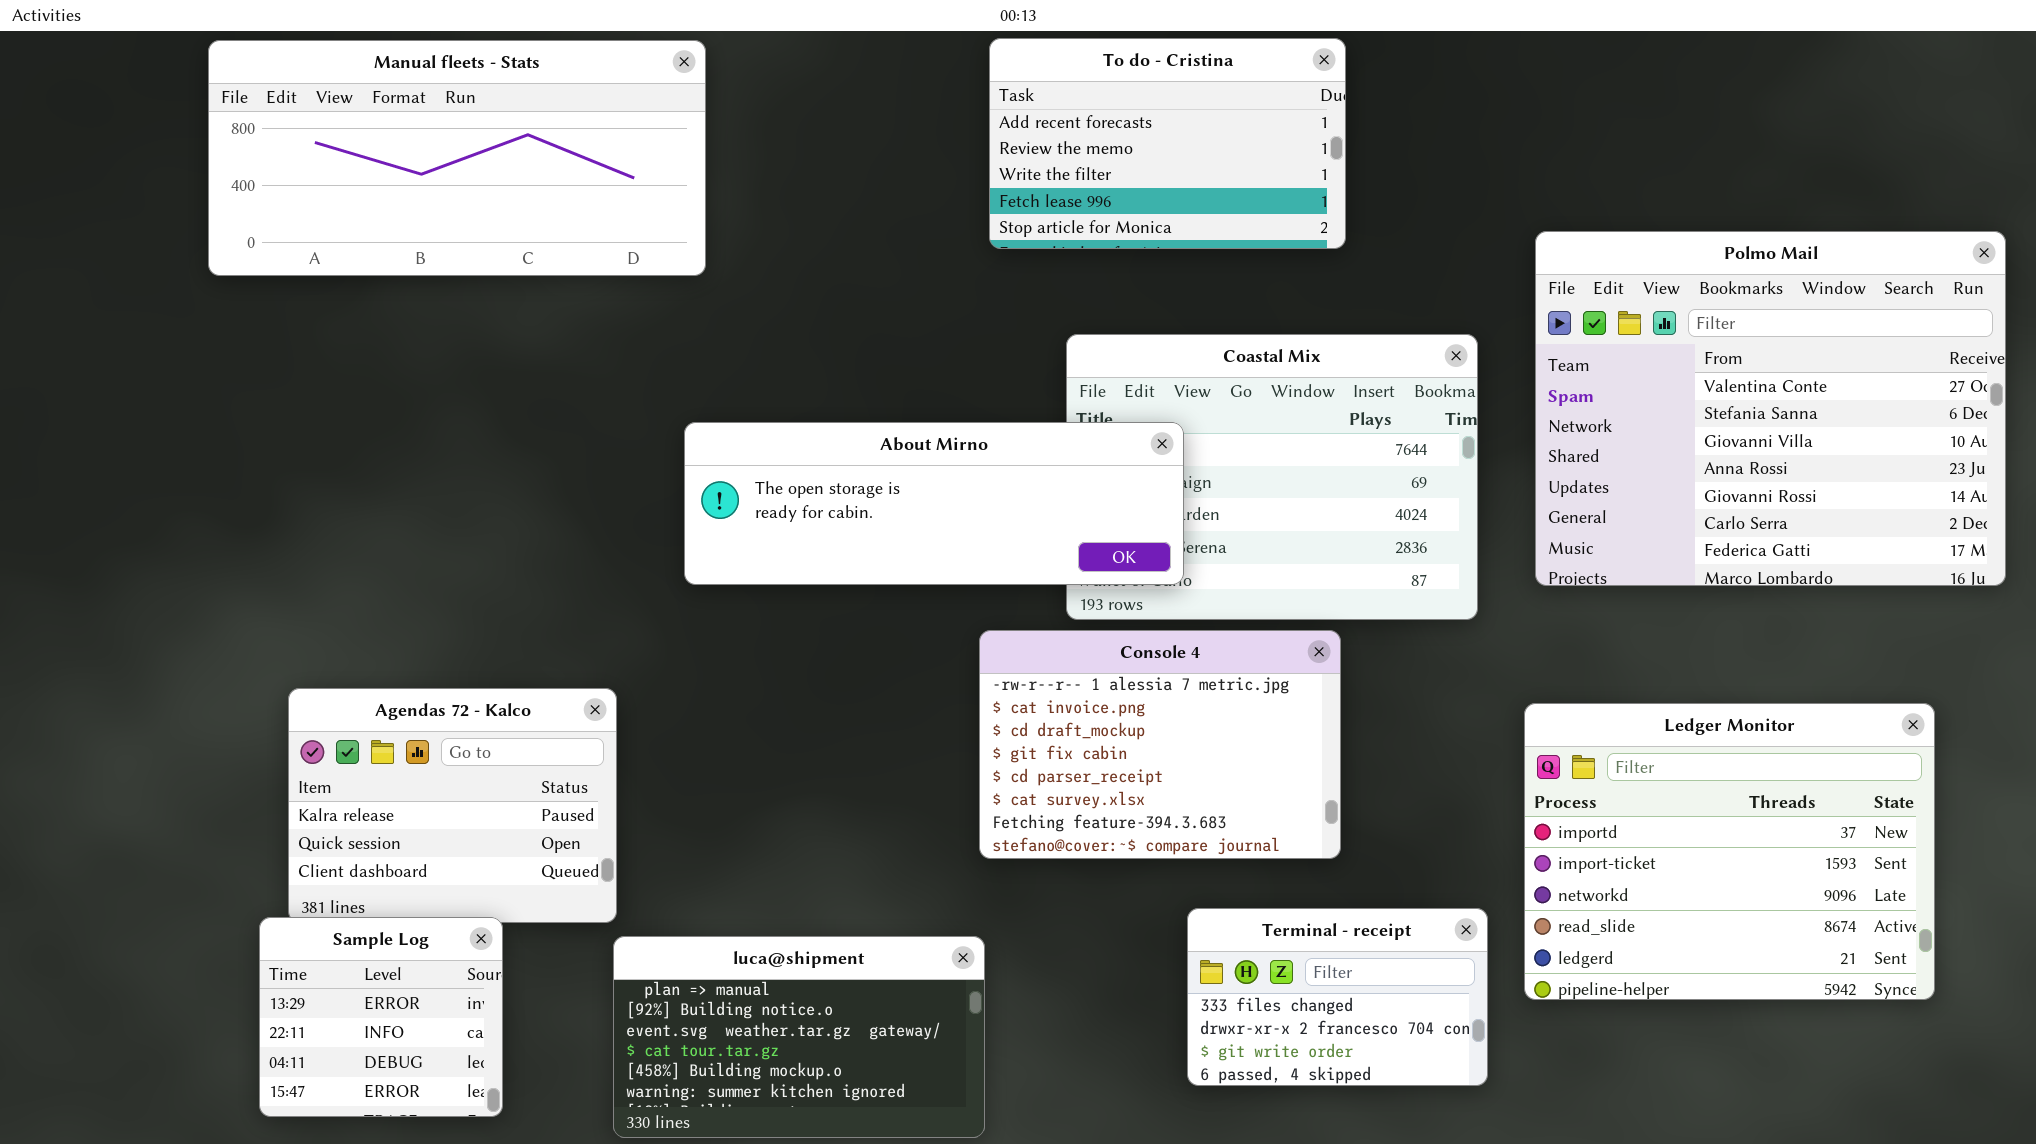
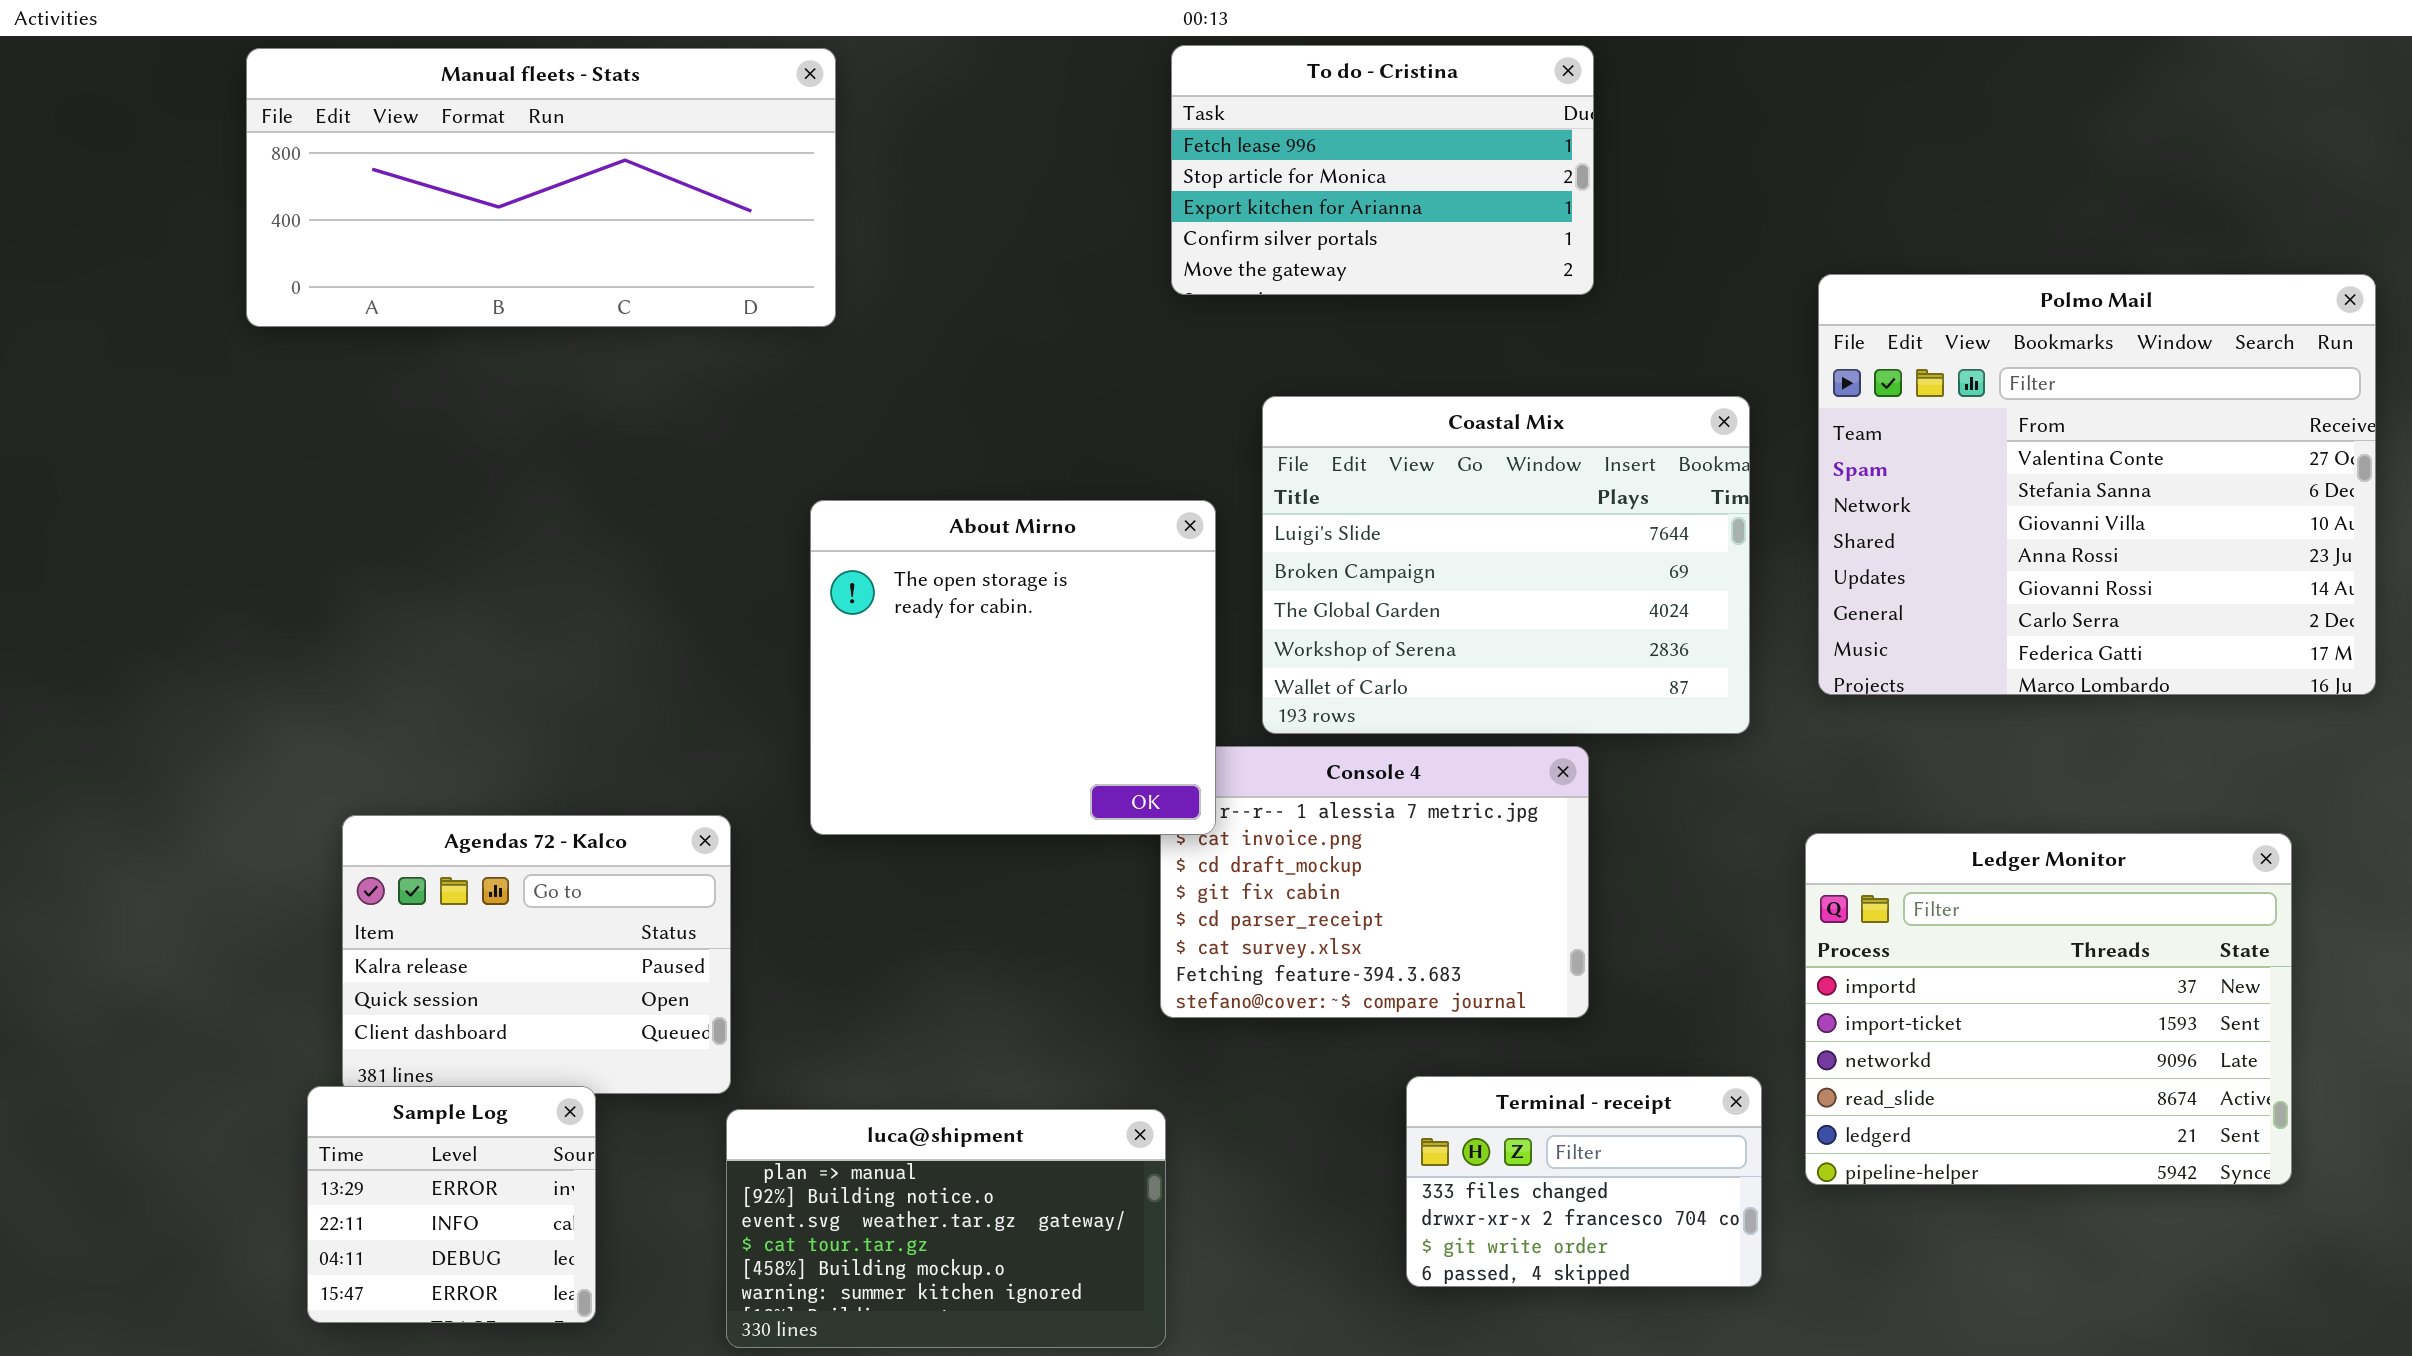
To do - Cristina: [989,38,1346,249] -> [1171,45,1594,295], scrolled down 3 rows
About Mirno: [684,422,1184,585] -> [810,500,1216,835], resized

